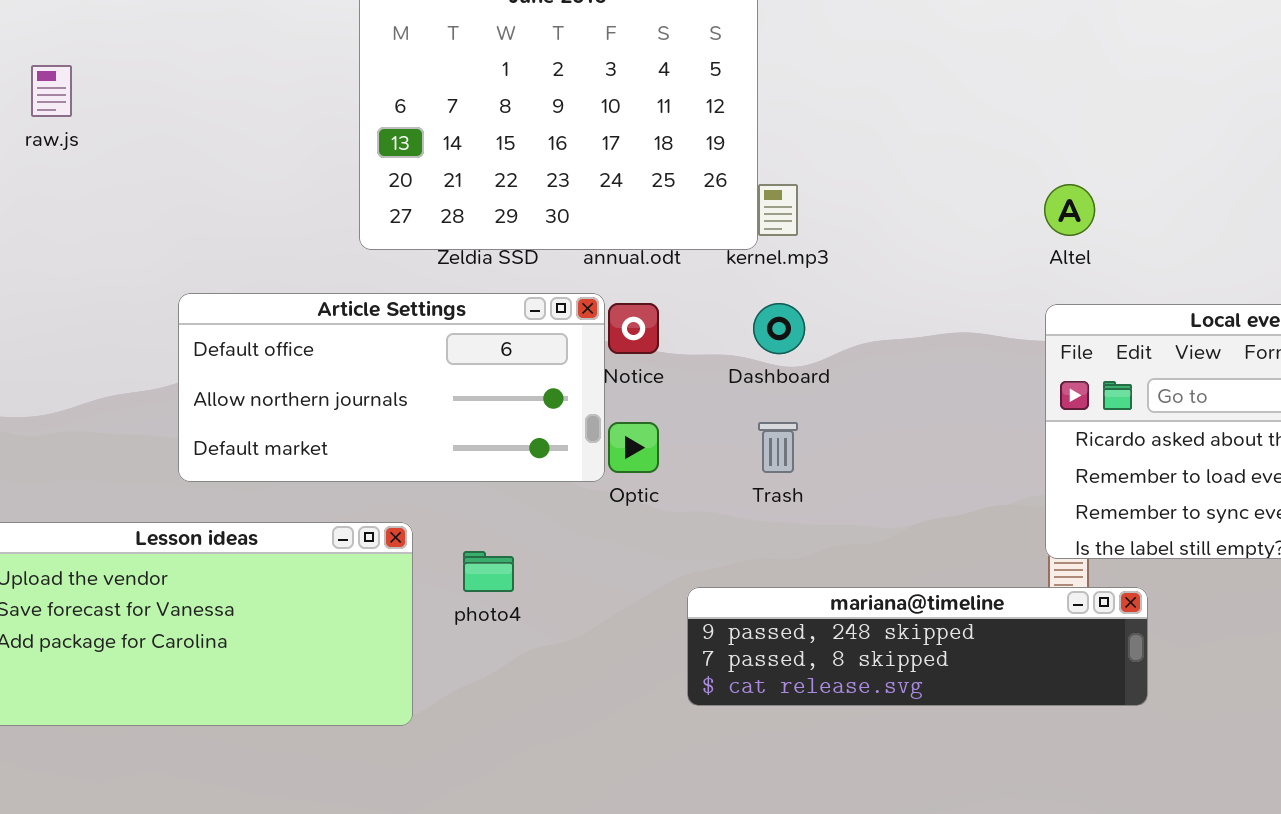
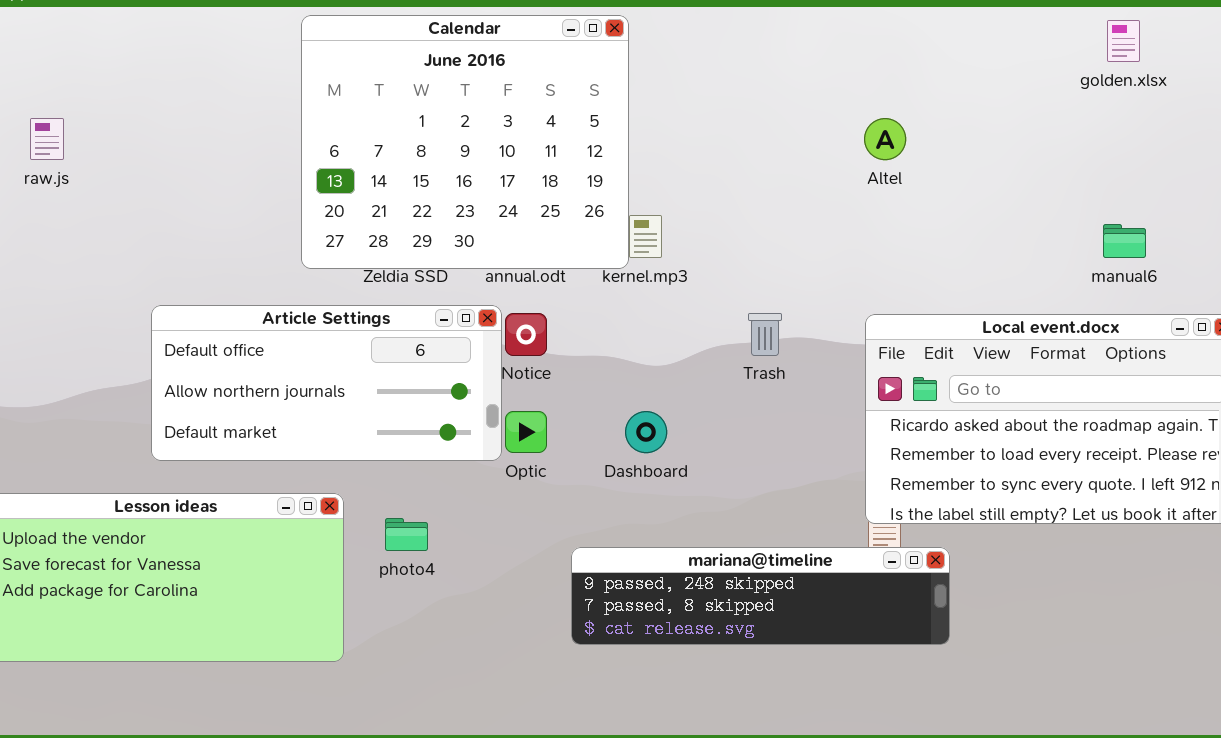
Altel: [1044,184,1095,236] -> [864,118,906,160], moved
Dashboard: [753,303,805,354] -> [625,411,667,453], moved
Trash: [758,422,798,473] -> [748,313,782,356], moved

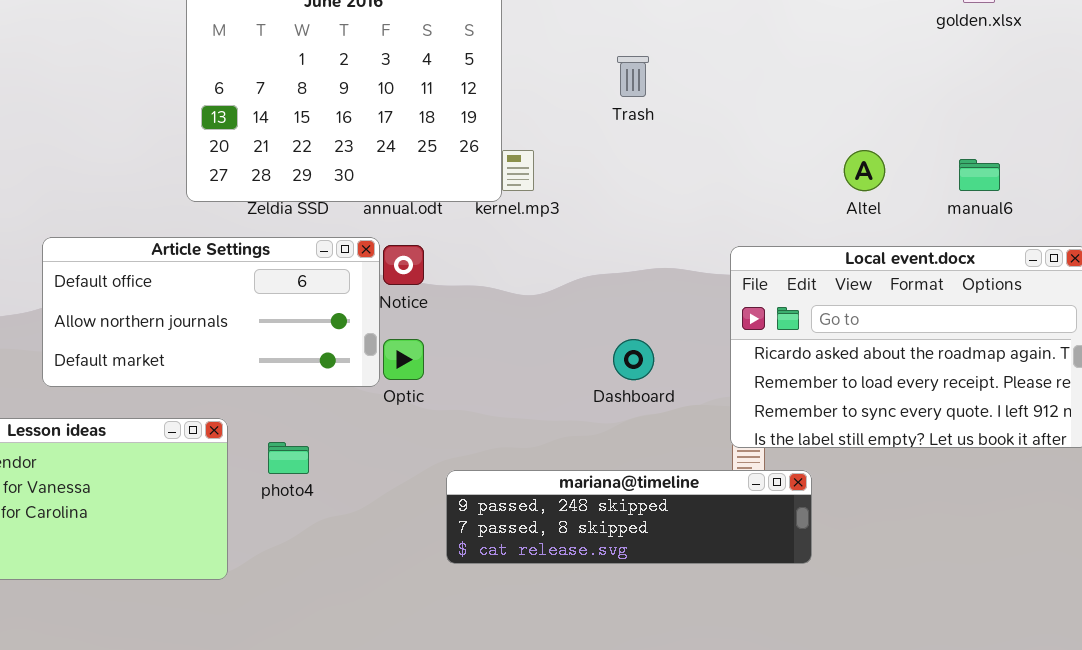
Altel: [864,118,906,160] -> [844,150,885,191], moved
Trash: [748,313,782,356] -> [617,56,649,97], moved
Dashboard: [625,411,667,453] -> [613,339,654,380], moved

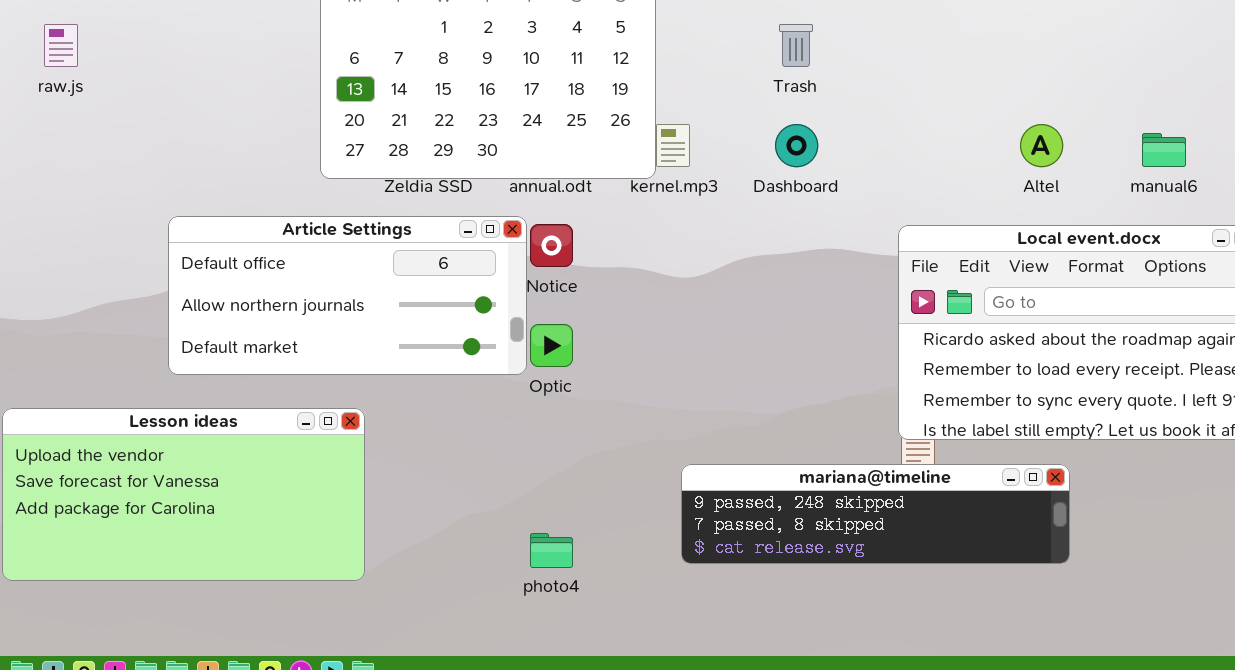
Dashboard: [613,339,654,380] -> [775,124,818,167], moved
photo4: [268,442,309,474] -> [530,533,573,568], moved
mariana@timeline: [446,470,812,564] -> [681,464,1070,564], moved

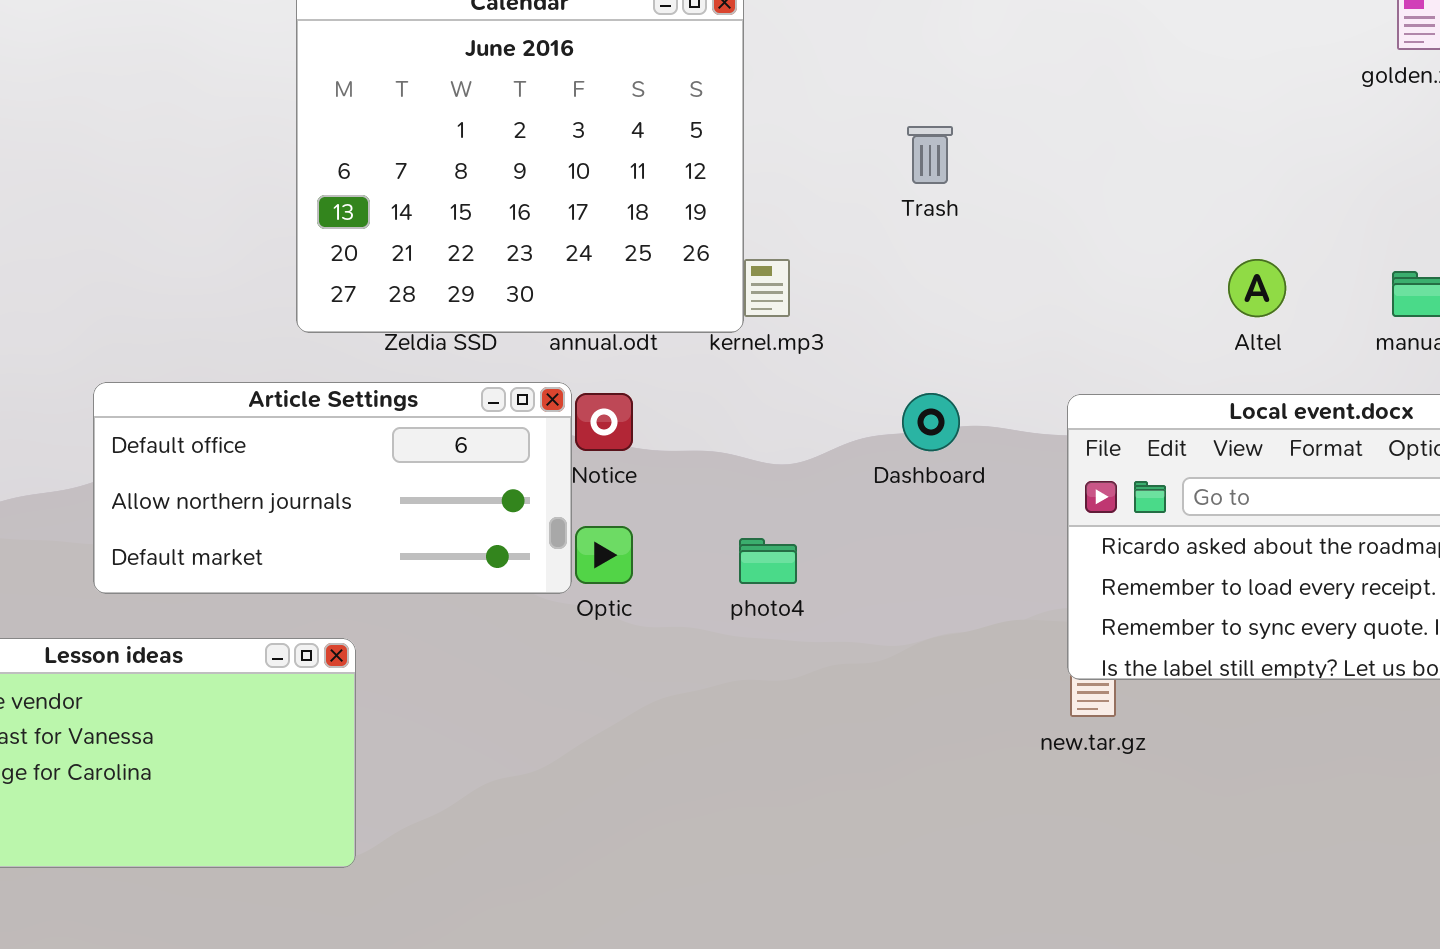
Dashboard: [775,124,818,167] -> [902,393,960,451], moved
mariana@timeline: [681,464,1070,564] -> none, closed
photo4: [530,533,573,568] -> [739,538,797,584], moved

